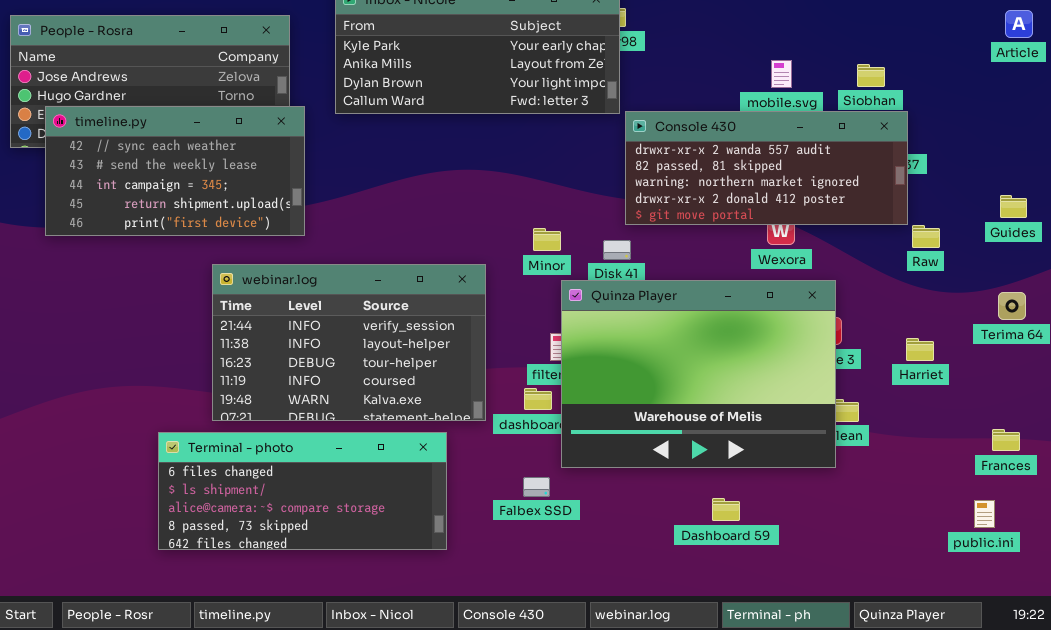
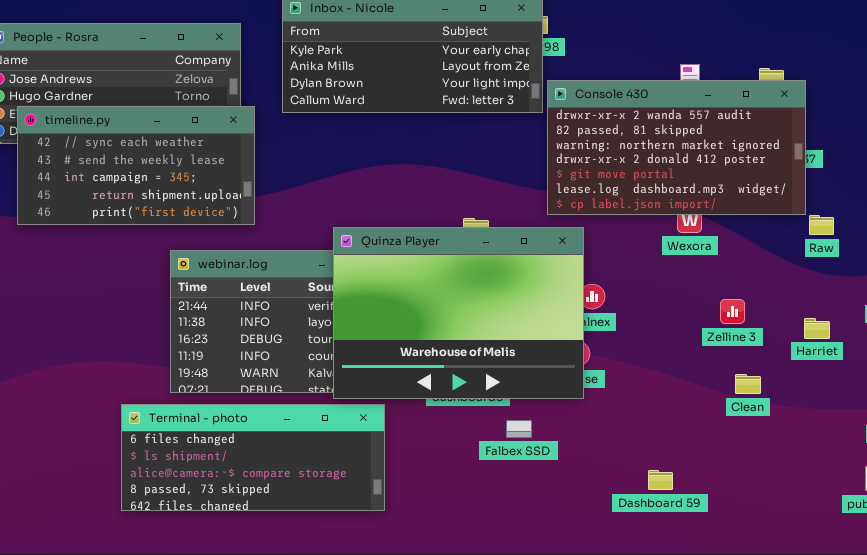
Console 430: [625,111,908,225] -> [547,80,806,215], resized
Quinza Player: [561,280,836,468] -> [333,227,584,399], moved
Falbex SSD: [523,477,550,497] -> [506,420,532,438], moved
Dashboard 59: [712,498,740,521] -> [648,470,673,490], moved

